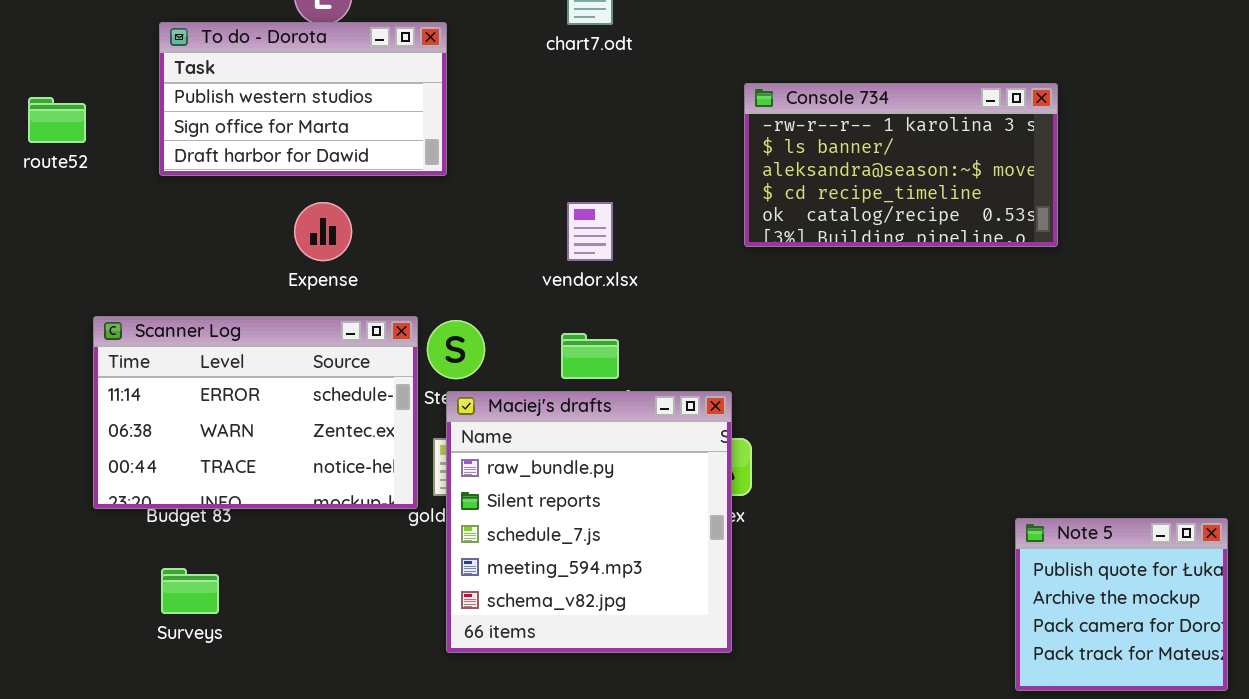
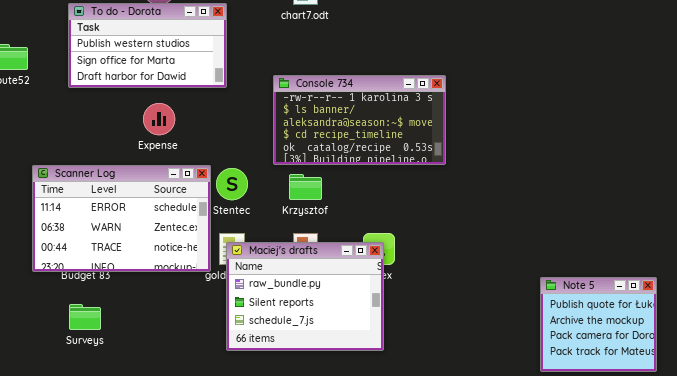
Console 734: [744,83,1058,247] -> [273,75,446,165], moved
Maciej's drafts: [446,391,732,653] -> [226,242,384,351], resized

